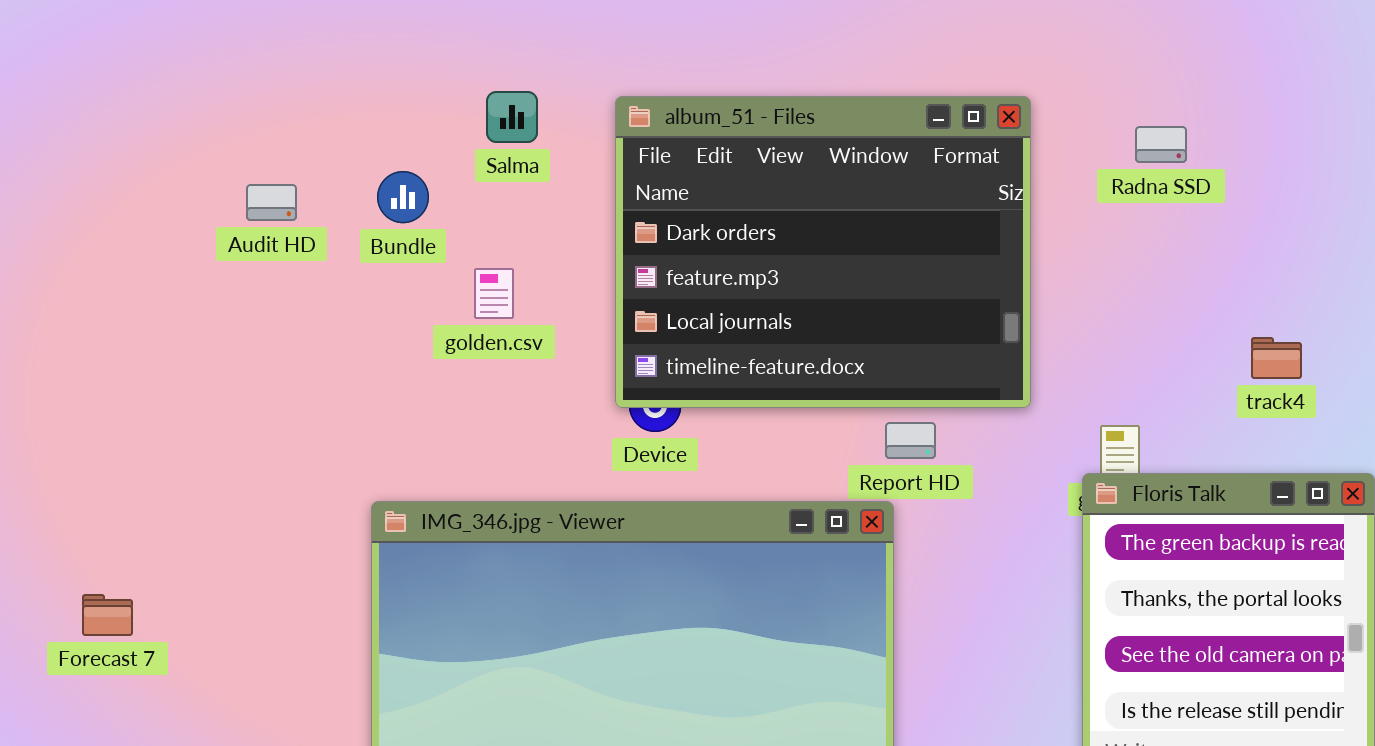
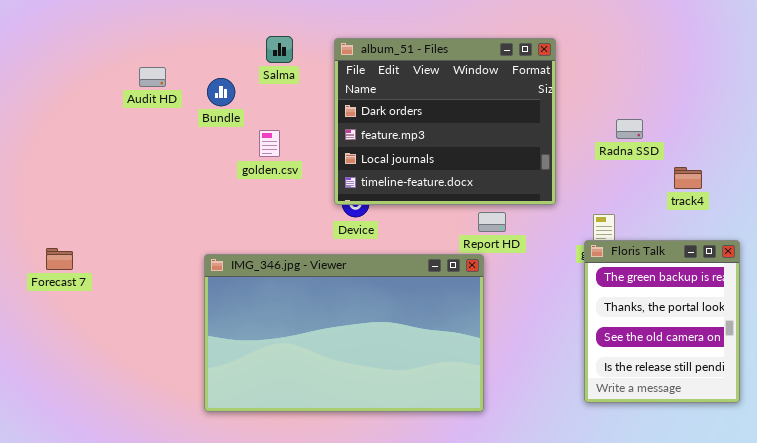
Radna SSD: [1135,126,1187,163] -> [616,119,643,139], moved
Audit HD: [246,184,297,221] -> [139,67,166,87], moved
Forecast 7: [82,594,133,636] -> [46,248,73,270], moved

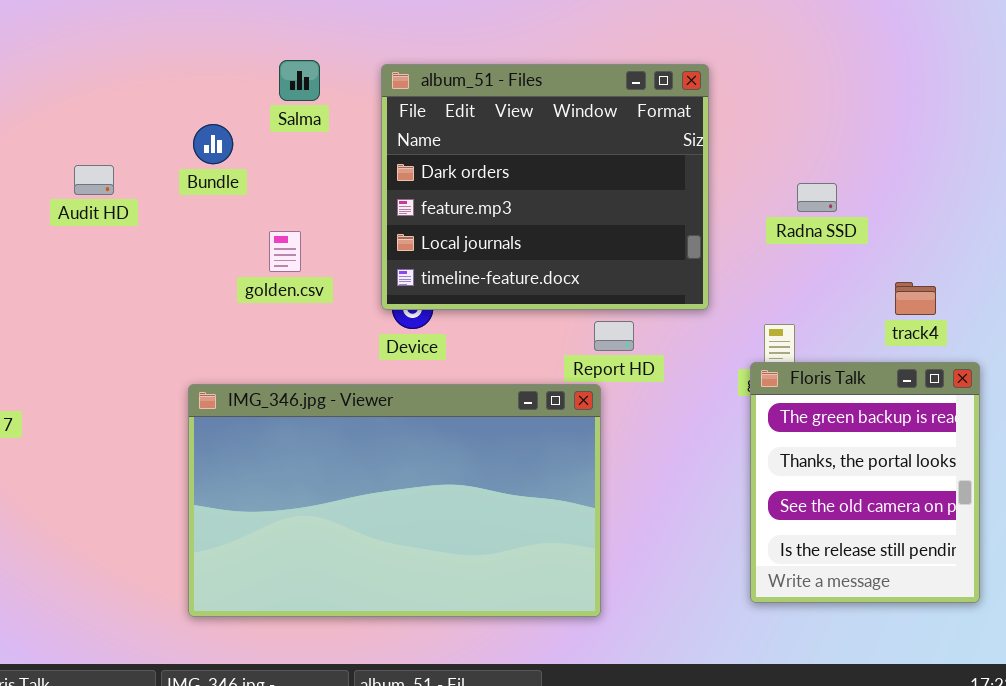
Audit HD: [139,67,166,87] -> [74,165,114,195], moved
golden.csv: [259,130,280,157] -> [269,231,301,272], moved
track4: [674,167,702,189] -> [895,282,936,315], moved

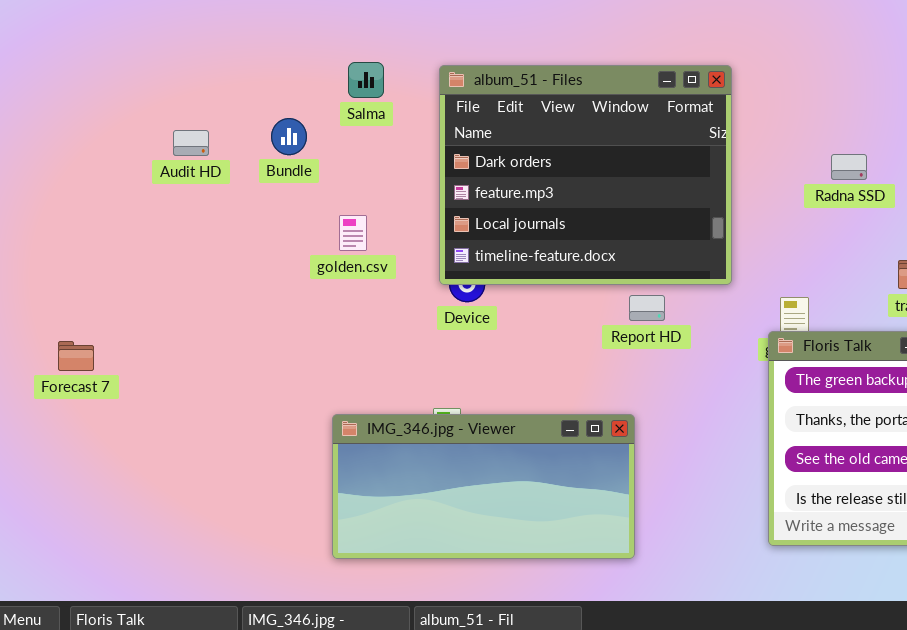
Audit HD: [74,165,114,195] -> [173,130,209,156], moved
Radna SSD: [797,183,837,212] -> [831,154,867,180], moved
IMG_346.jpg - Viewer: [188,384,601,617] -> [332,414,635,559], resized

